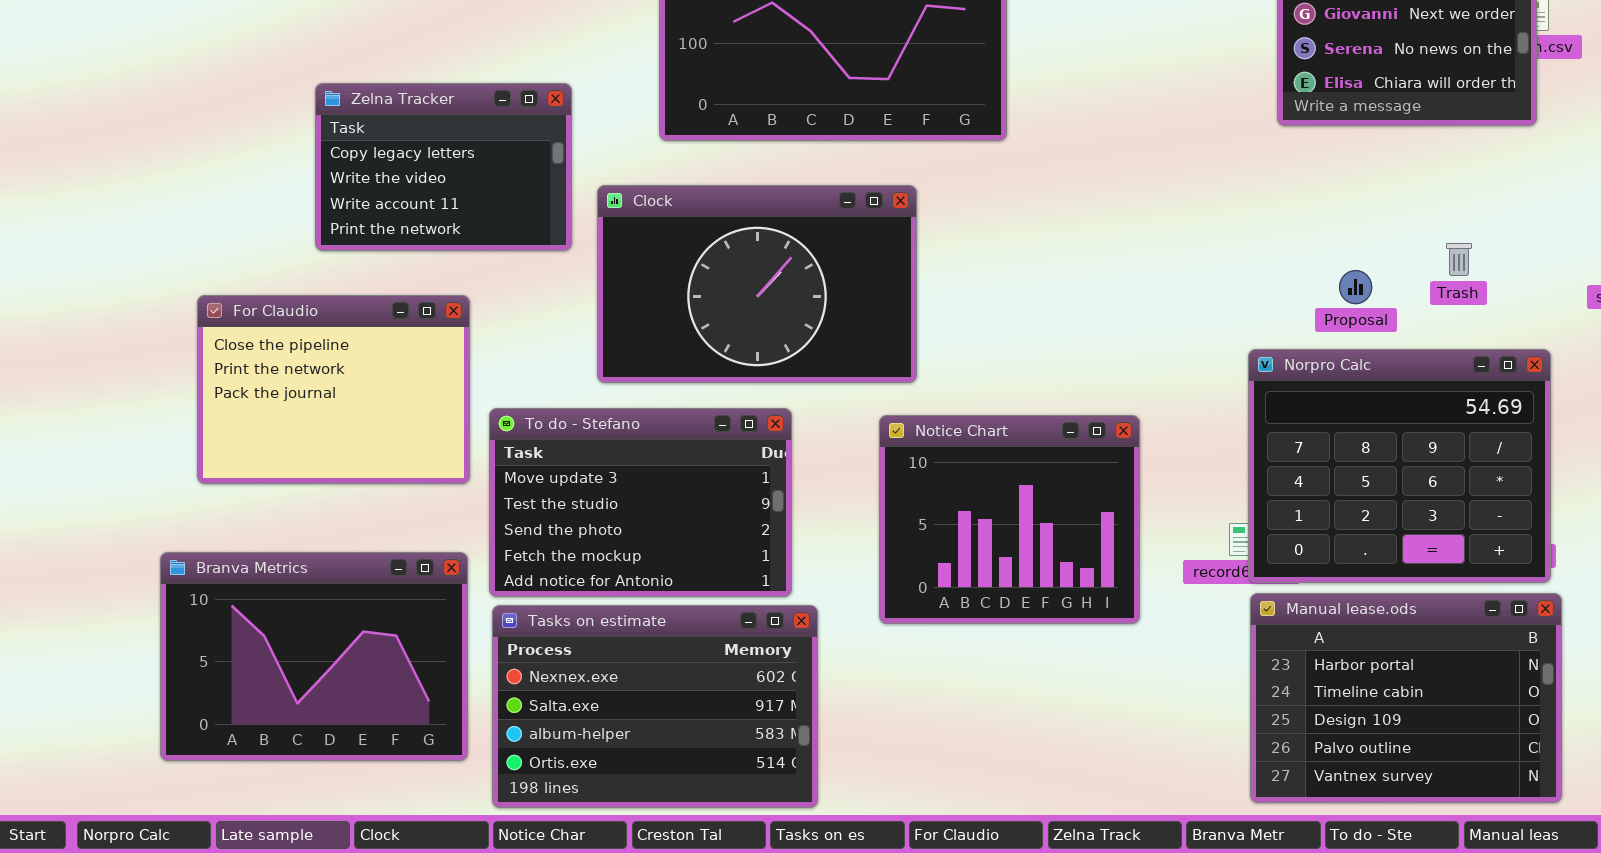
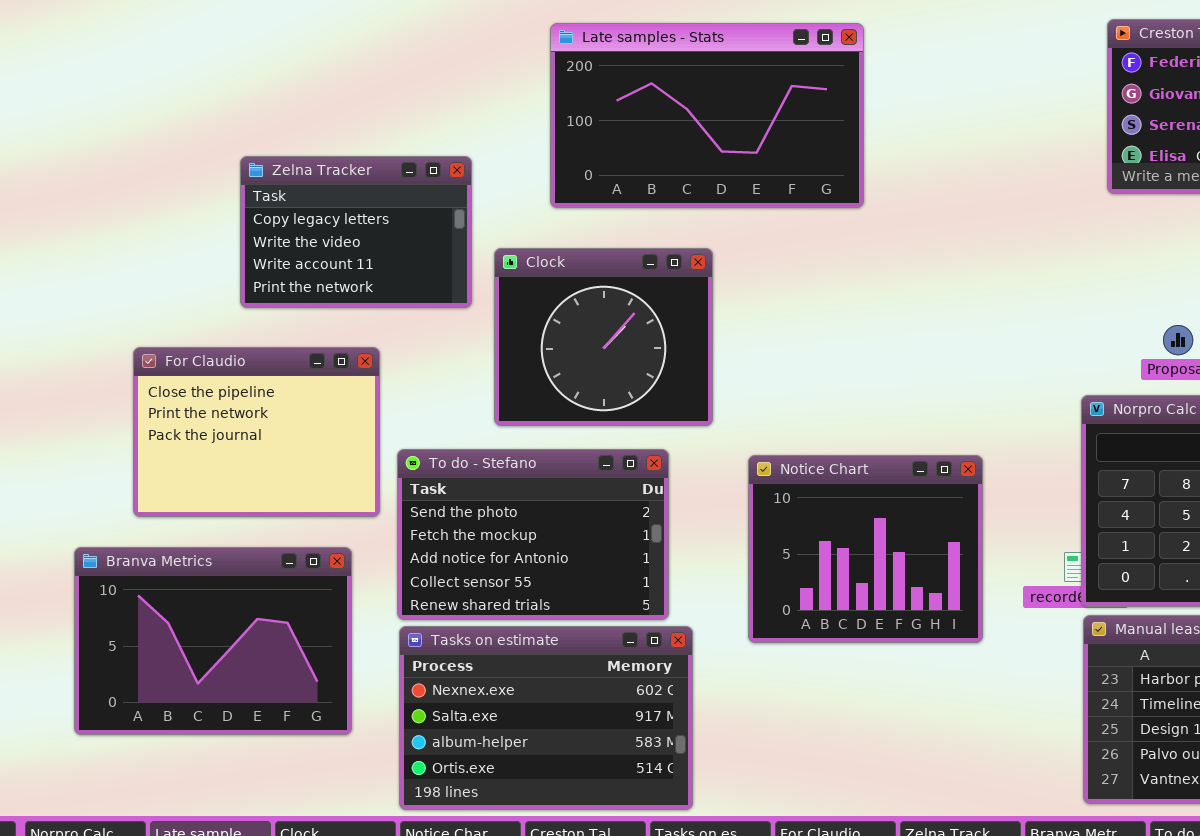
Clock: [597,185,917,383] -> [494,248,713,426], resized
To do - Stefano: [489,408,792,597] -> [397,449,669,620], scrolled down 2 rows
Branva Metrics: [160,552,468,761] -> [74,547,352,735], moved

